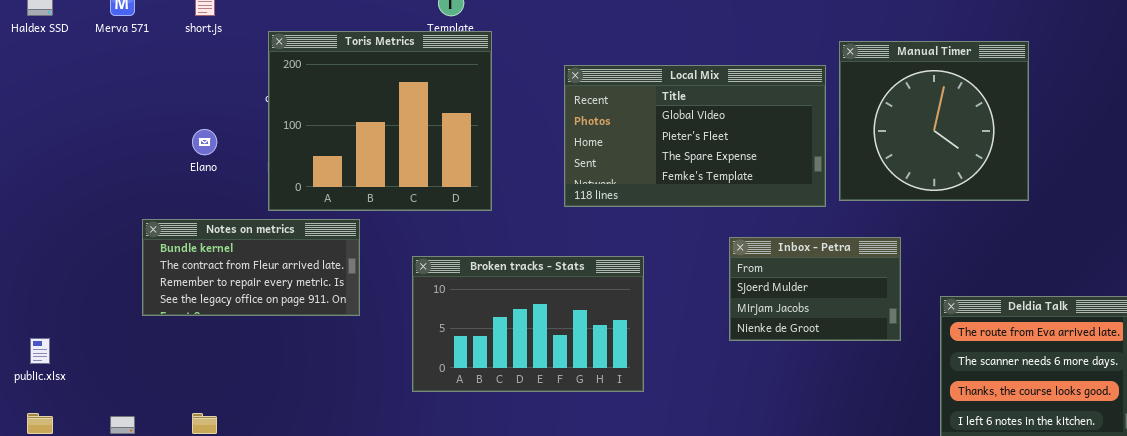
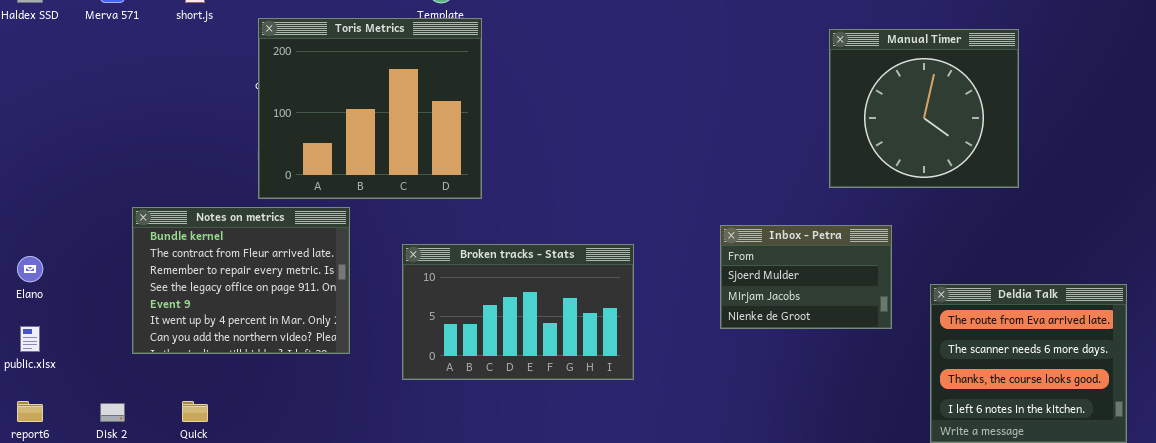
Local Mix: [564,65,826,207] -> none, closed
Elano: [192,129,217,155] -> [17,256,43,282], moved
Notes on metrics: [142,219,360,316] -> [132,207,350,354], resized

